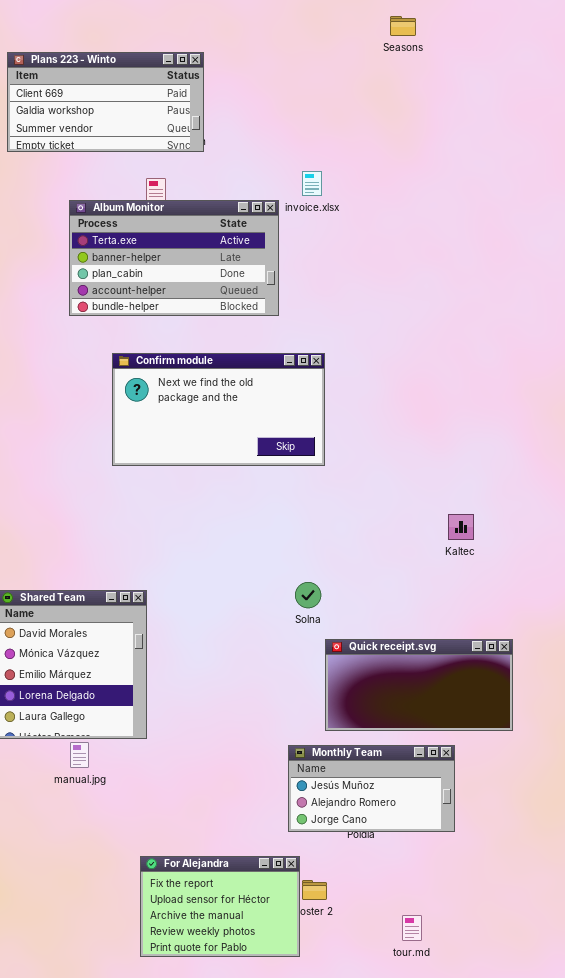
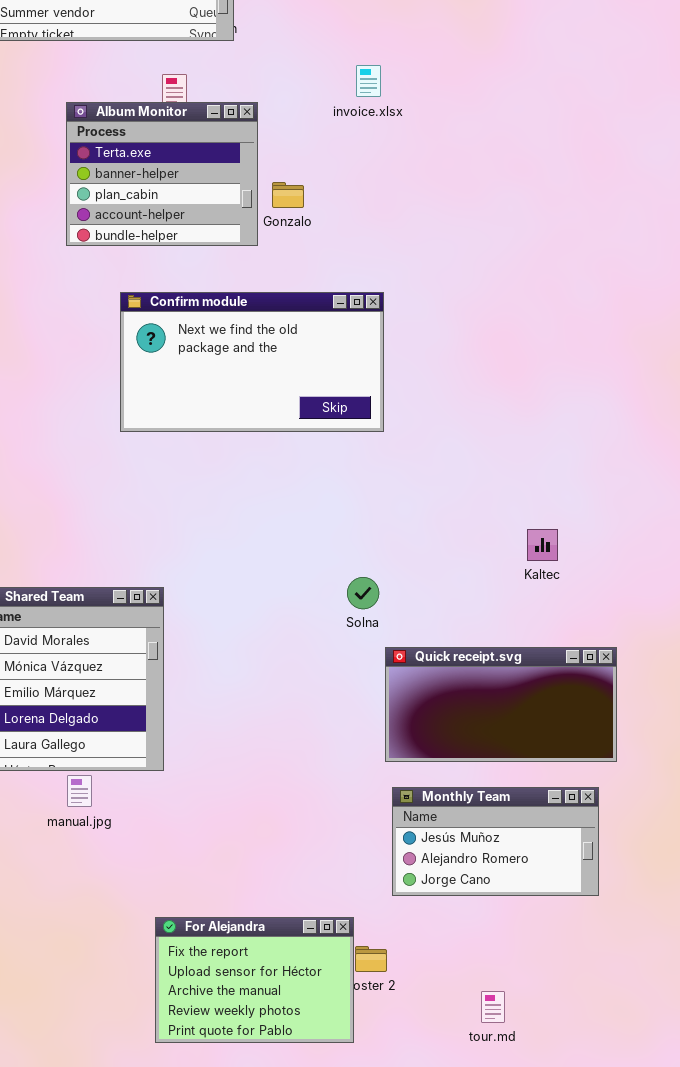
Album Monitor: [69,200,279,316] -> [66,102,258,246], resized
Kaltec: [448,514,474,540] -> [527,529,558,561], moved
Monthly Team: [288,745,455,832] -> [392,787,599,896], moved

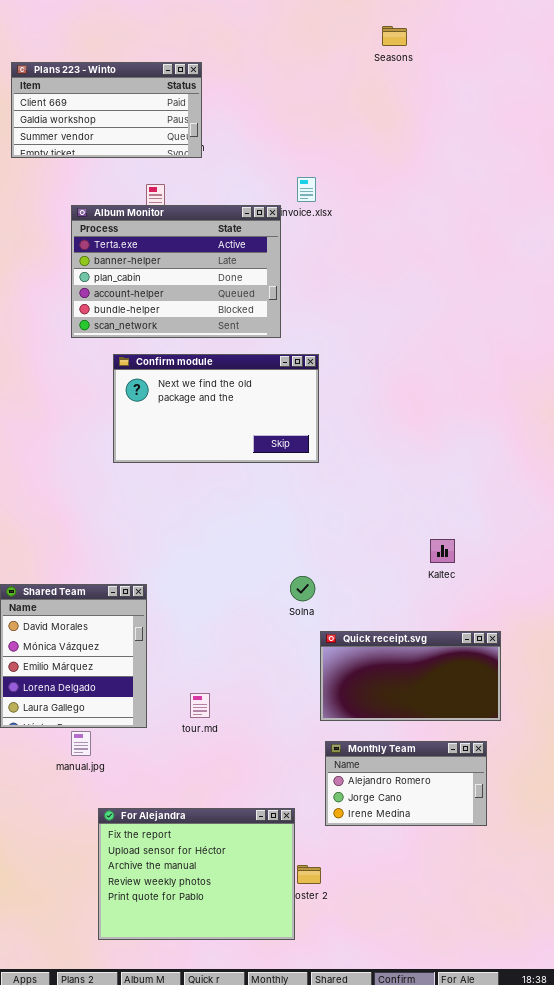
Album Monitor: [66,102,258,246] -> [71,205,281,338], resized
Monthly Team: [392,787,599,896] -> [325,741,487,826], scrolled down 1 row
For Alejandra: [155,917,354,1043] -> [98,808,295,940], resized
tour.md: [481,991,505,1023] -> [190,693,210,718], moved

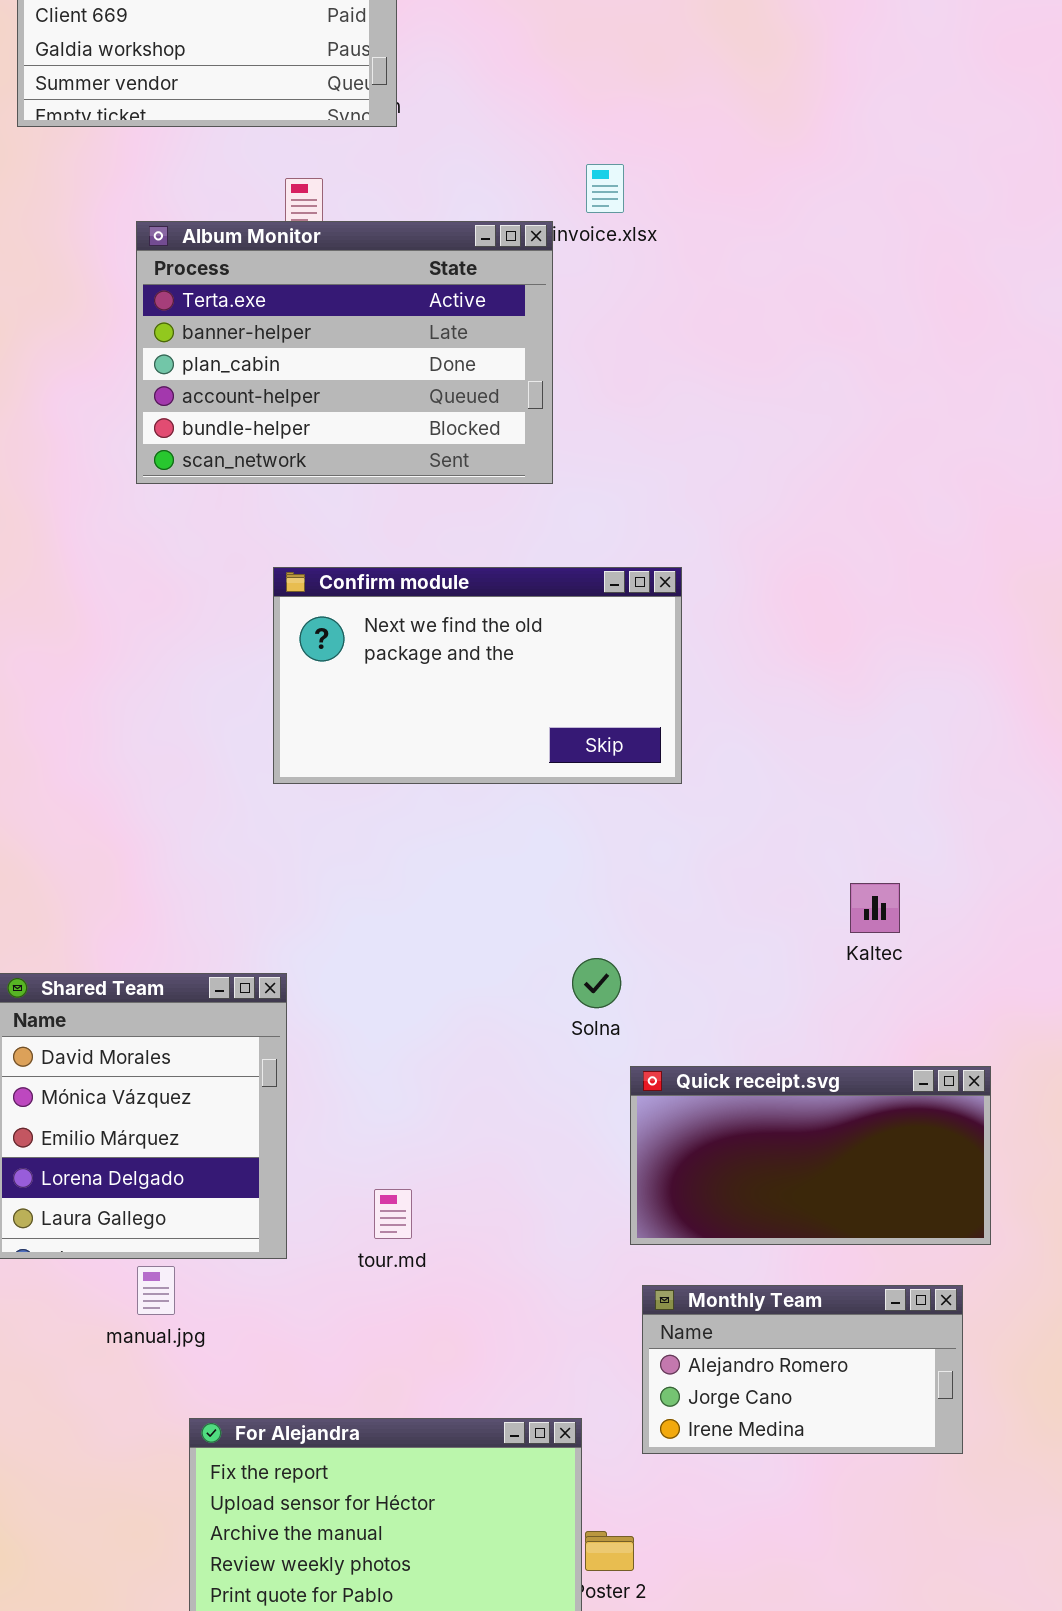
Confirm module: [113,354,319,463] -> [273,567,682,784], moved

